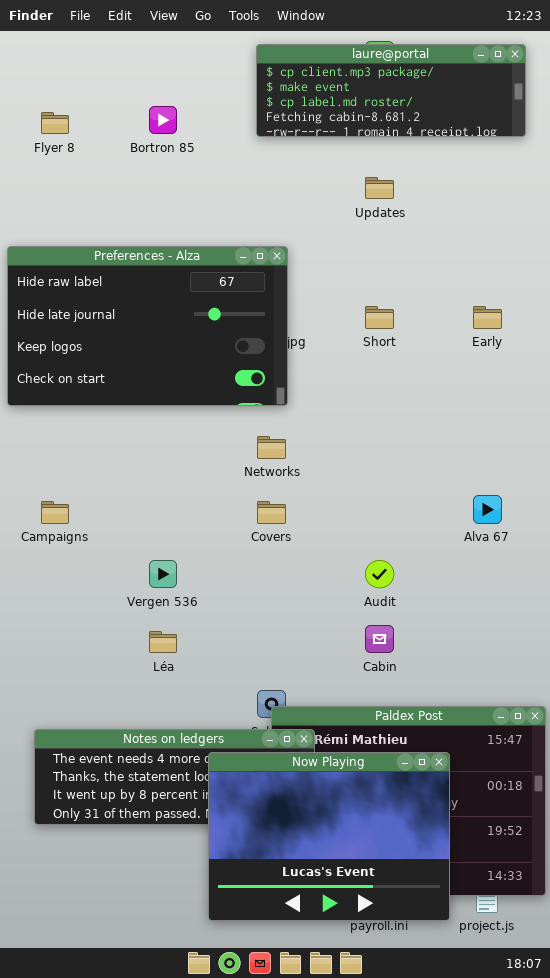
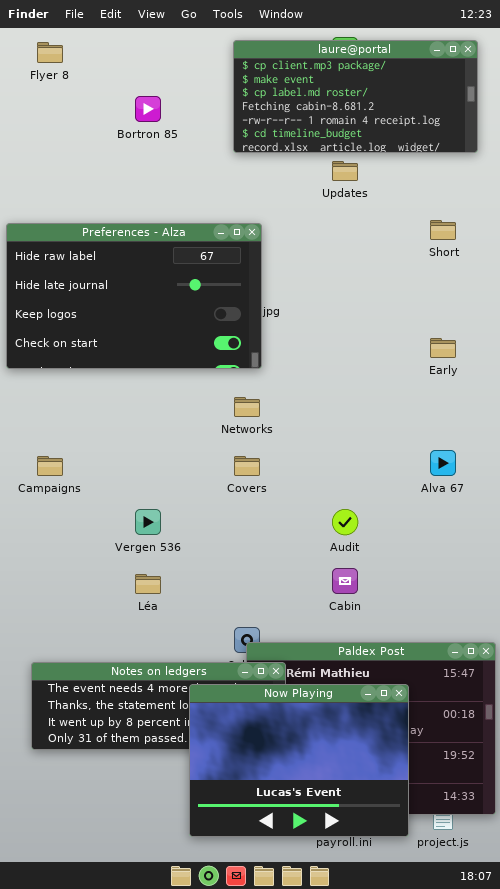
laure@portal: [256,44,526,137] -> [233,40,478,153], resized
Flyer 8: [41,112,69,134] -> [37,42,63,63], moved
Short: [365,306,394,329] -> [430,220,456,240], moved
Early: [473,306,502,329] -> [430,338,456,358], moved

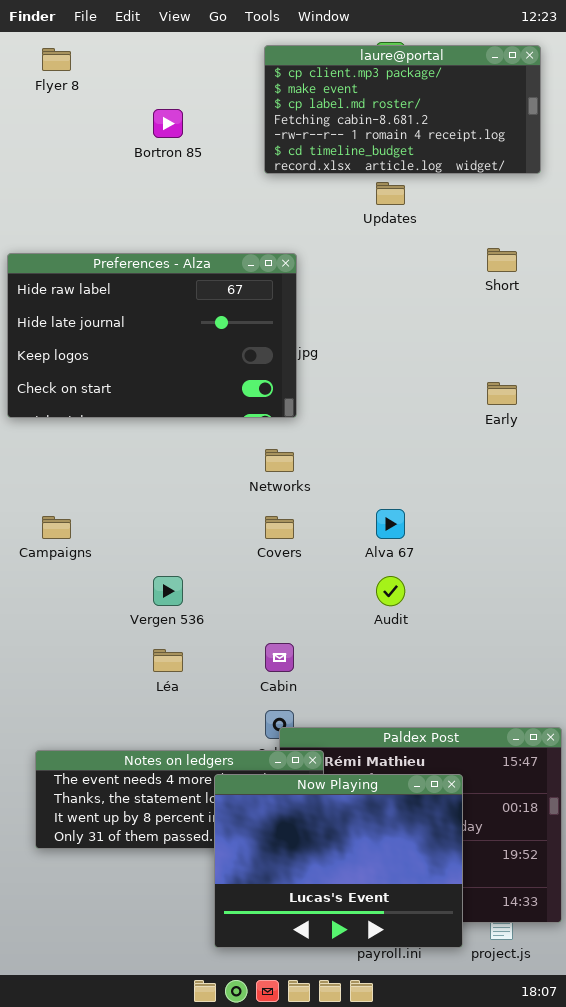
Alva 67: [430,450,456,476] -> [376,509,405,539], moved
Cabin: [332,568,358,594] -> [265,643,294,672], moved

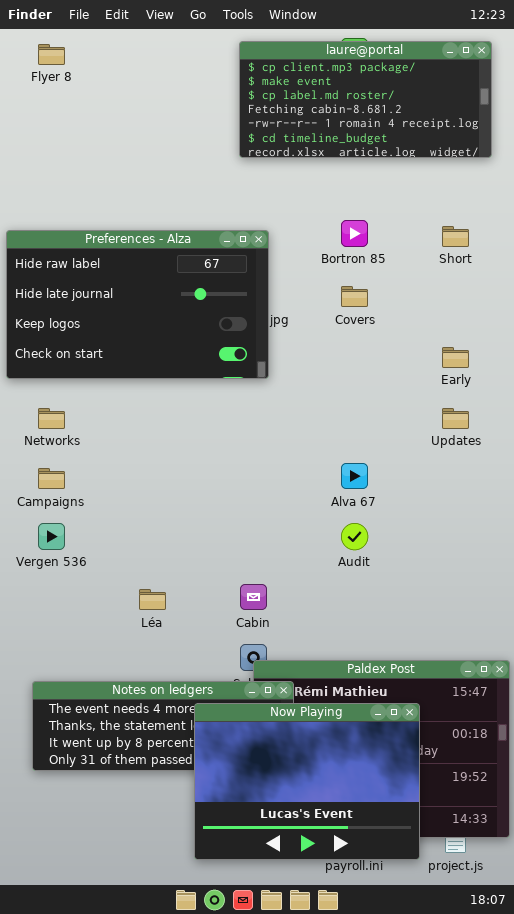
Bortron 85: [153,109,183,138] -> [341,220,368,247], moved
Updates: [376,182,405,205] -> [442,408,469,429], moved
Networks: [265,449,294,472] -> [38,408,65,429], moved
Covers: [265,516,294,539] -> [341,286,368,307], moved
Vergen 536: [153,576,183,606] -> [38,523,65,550], moved

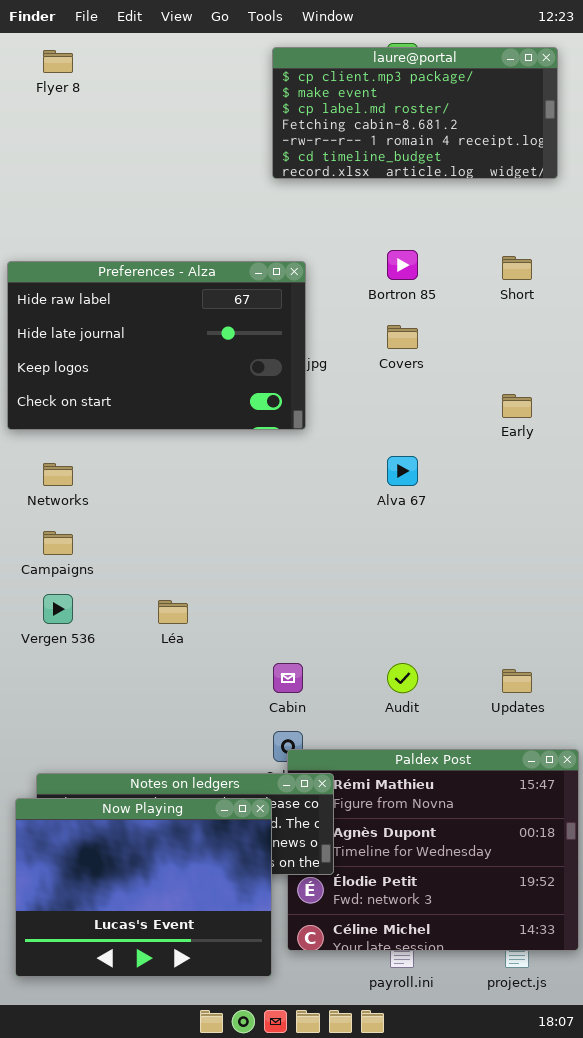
Updates: [442,408,469,429] -> [502,669,532,693], moved
Alva 67: [341,463,368,489] -> [387,456,418,486], moved
Audit: [341,523,368,550] -> [387,663,418,693], moved
Léa: [139,589,166,610] -> [158,600,188,624], moved
Now Playing: [194,703,420,860] -> [15,798,272,977], moved

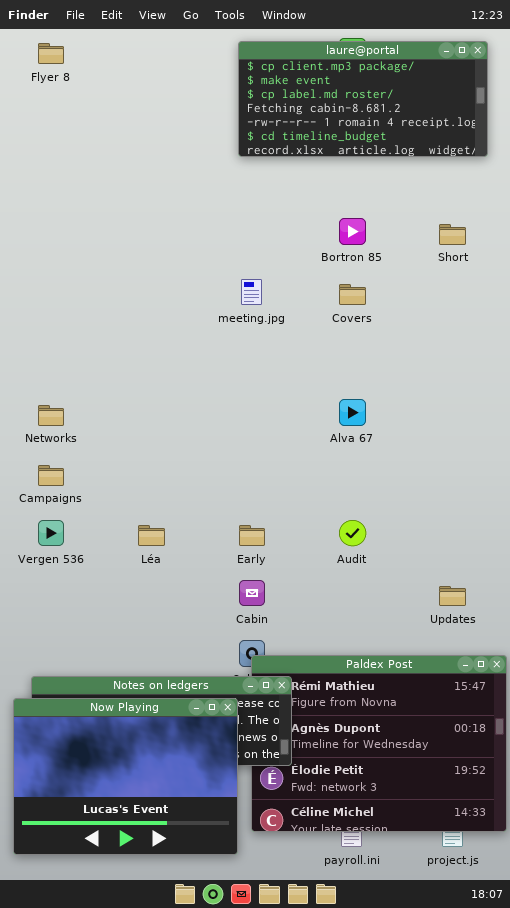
Preferences - Alza: [7,261,306,430] -> none, closed
Early: [502,394,532,418] -> [239,525,265,546], moved
Audit: [387,663,418,693] -> [339,520,366,546], moved

